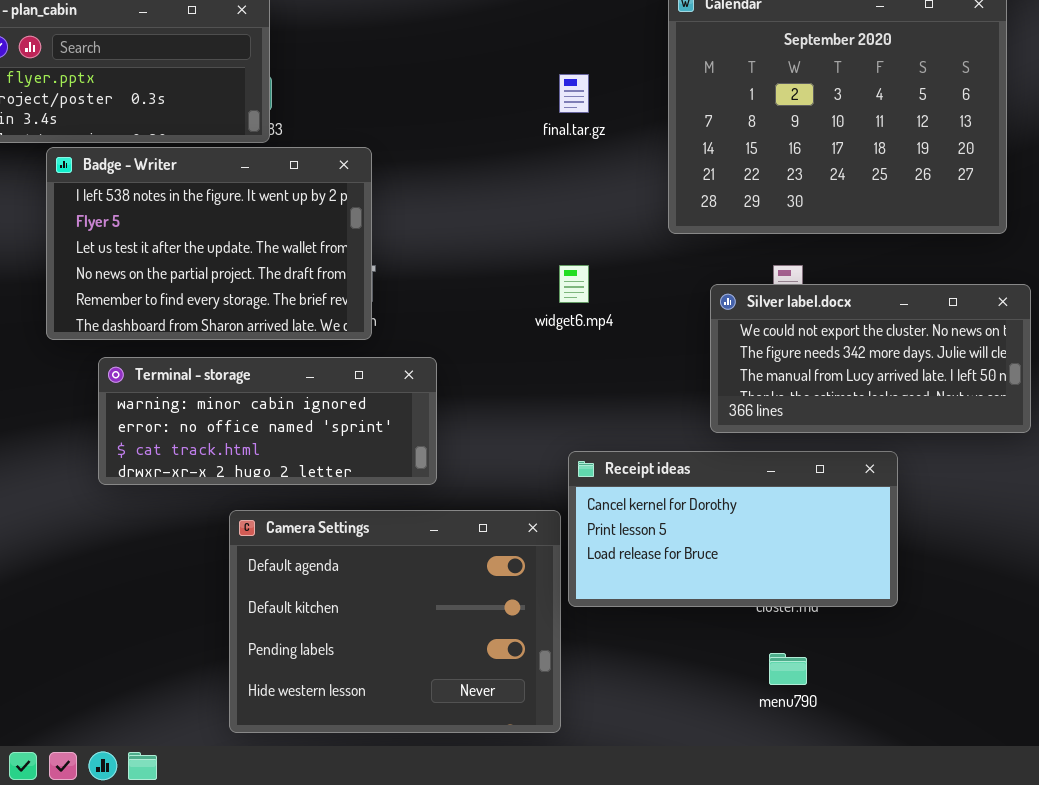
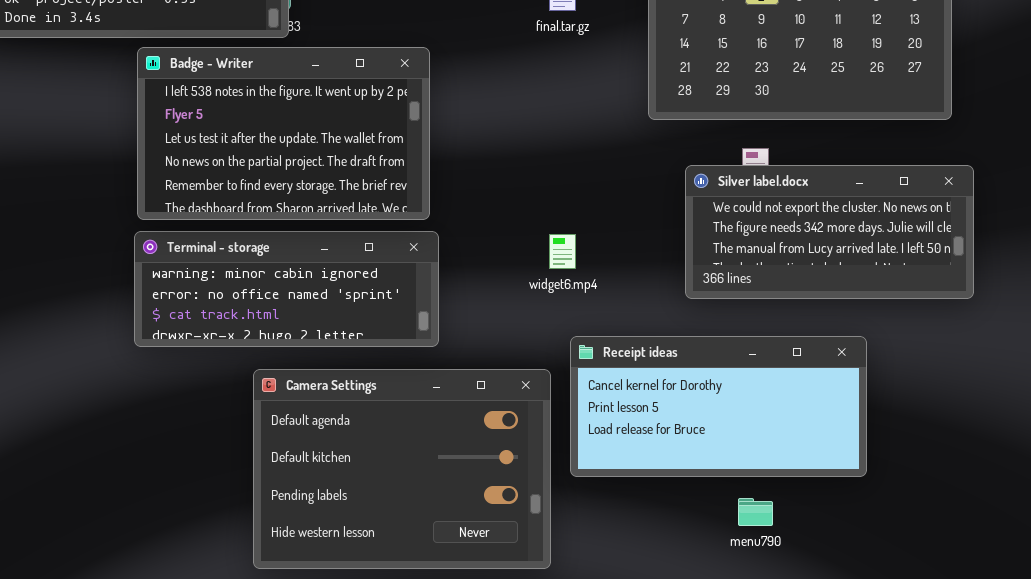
Badge - Writer: [46,147,372,340] -> [137,47,430,220], moved
widget6.mp4: [559,265,589,303] -> [549,234,576,269], moved
Receipt ideas: [568,451,898,607] -> [570,336,867,477], moved

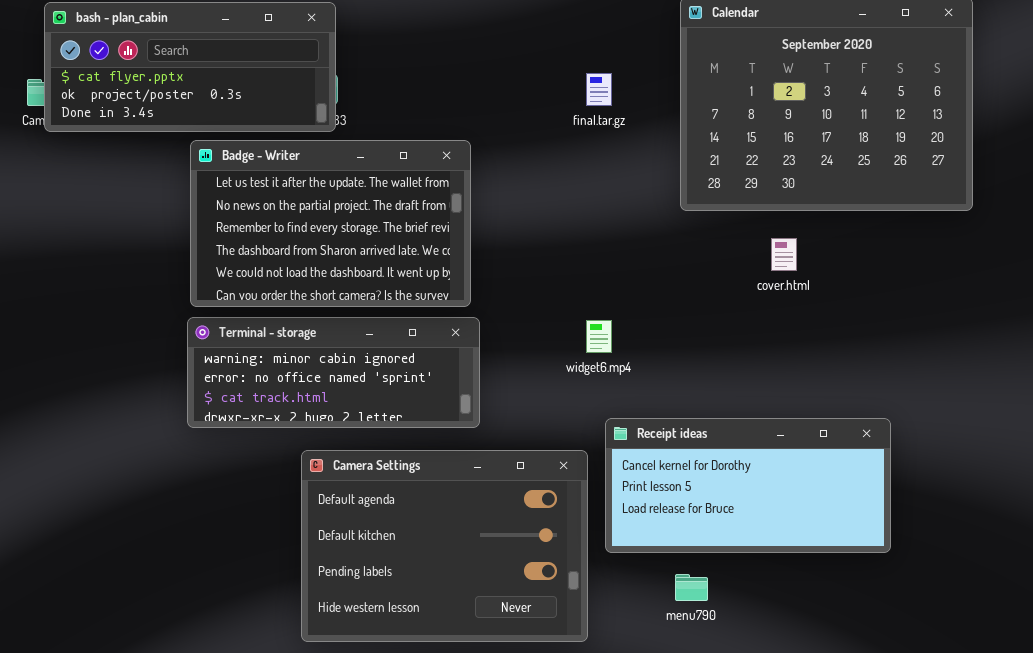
Badge - Writer: [137,47,430,220] -> [190,140,471,307], scrolled down 2 rows
Silver label.docx: [685,165,974,299] -> none, closed
menu790: [738,498,773,526] -> [675,574,708,601], moved

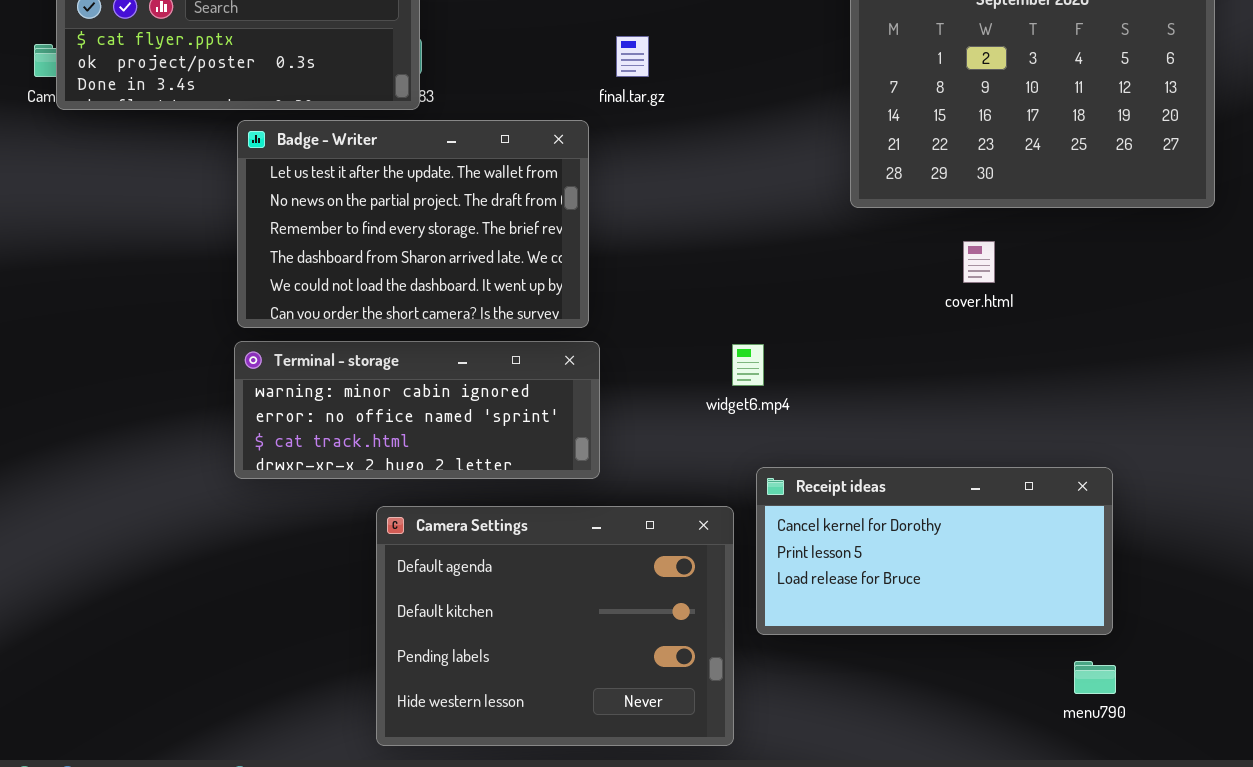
final.tar.gz: [586,73,612,106] -> [616,36,649,77], moved
menu790: [675,574,708,601] -> [1074,661,1116,694], moved

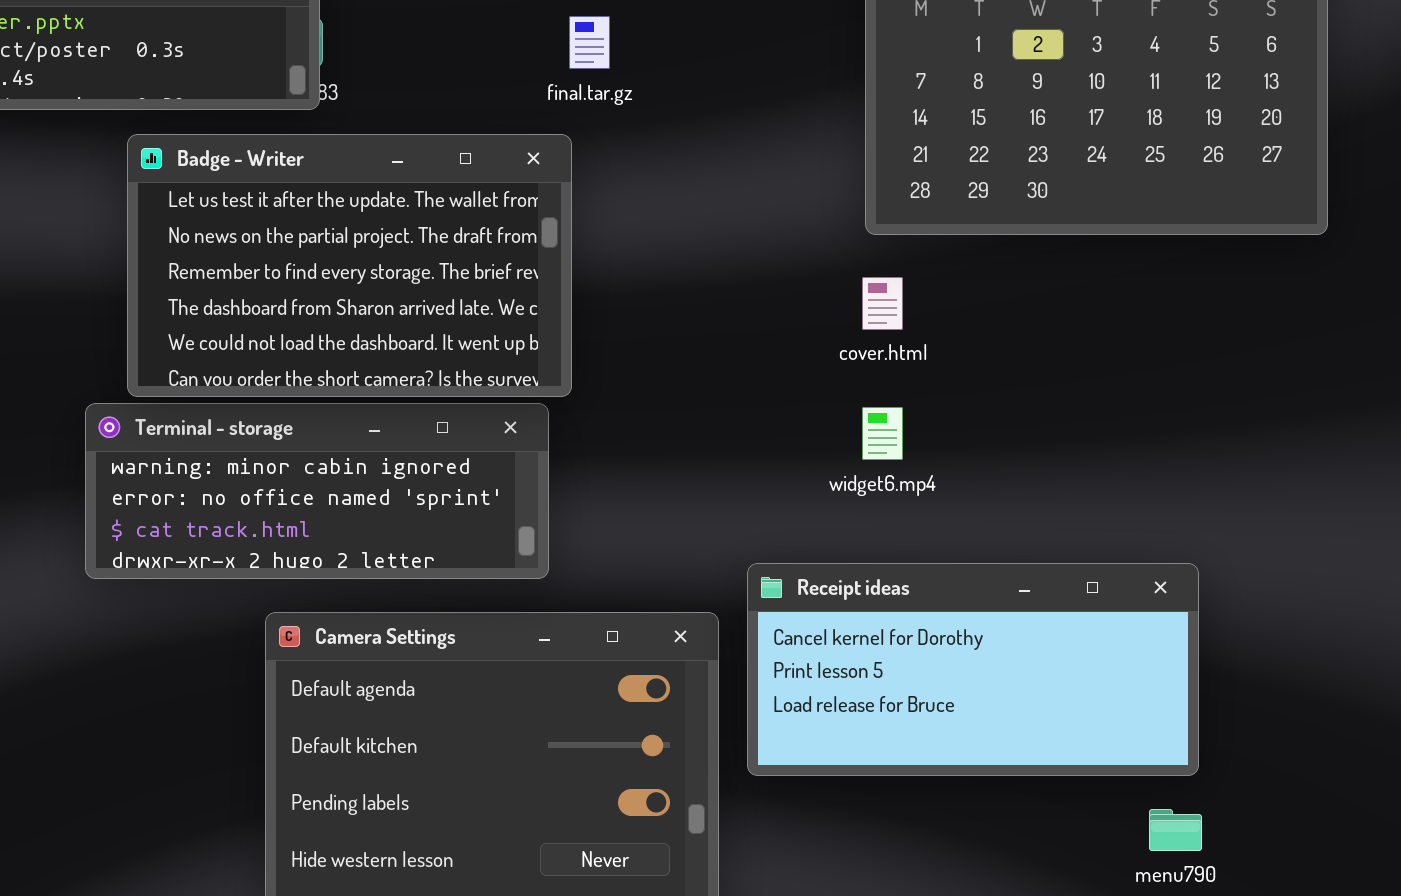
Badge - Writer: [237,120,589,328] -> [127,134,572,397], moved
cover.html: [963,241,995,283] -> [862,277,903,330], moved
widget6.mp4: [732,344,764,386] -> [862,407,903,460], moved

